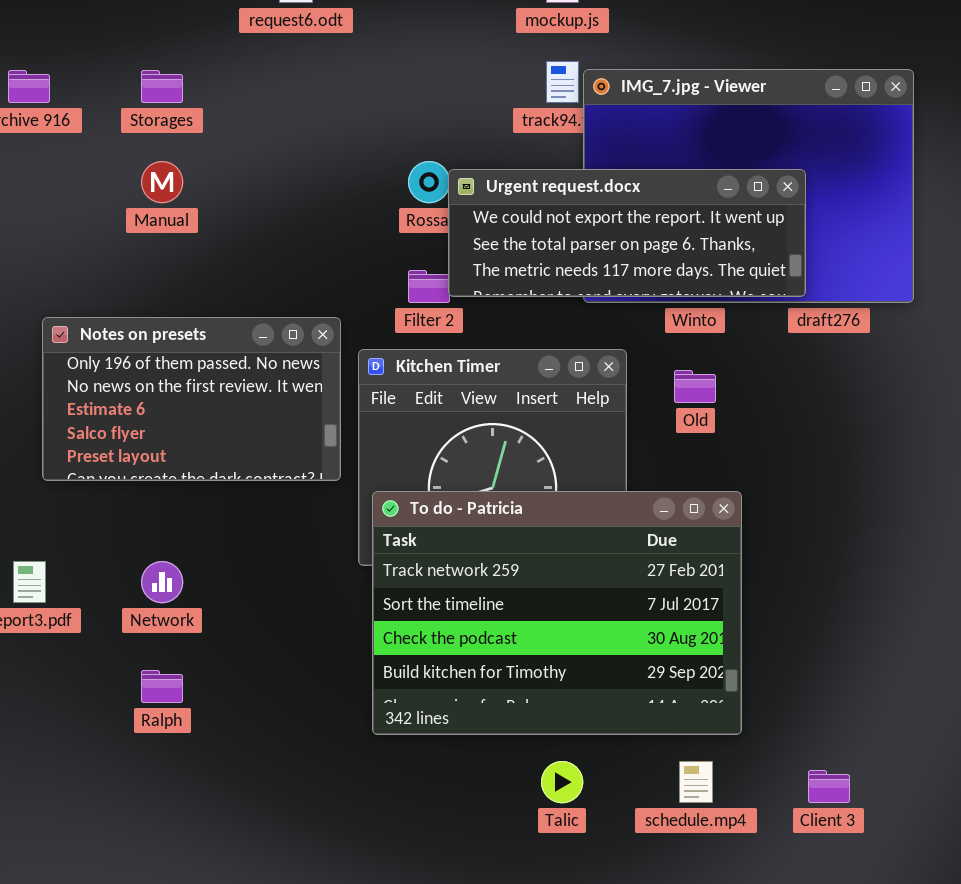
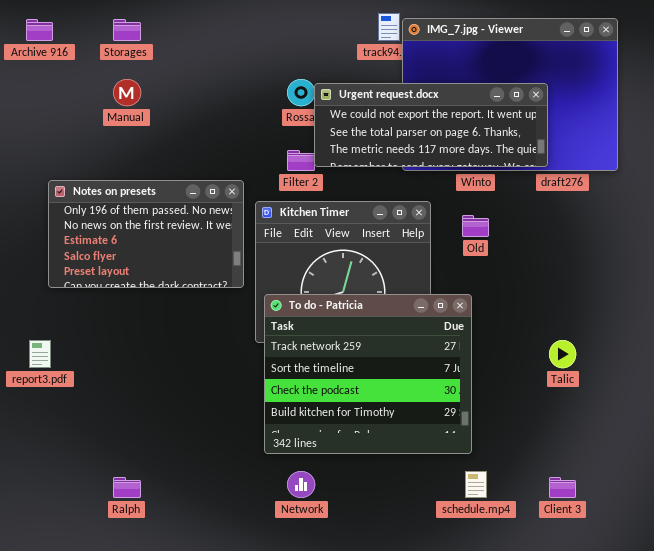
To do - Patricia: [372,491,742,735] -> [264,294,472,454], resized
Network: [141,561,183,603] -> [287,471,315,498], moved
Ralph: [141,670,183,703] -> [113,477,141,498], moved
Talic: [541,761,583,803] -> [549,340,576,368], moved

